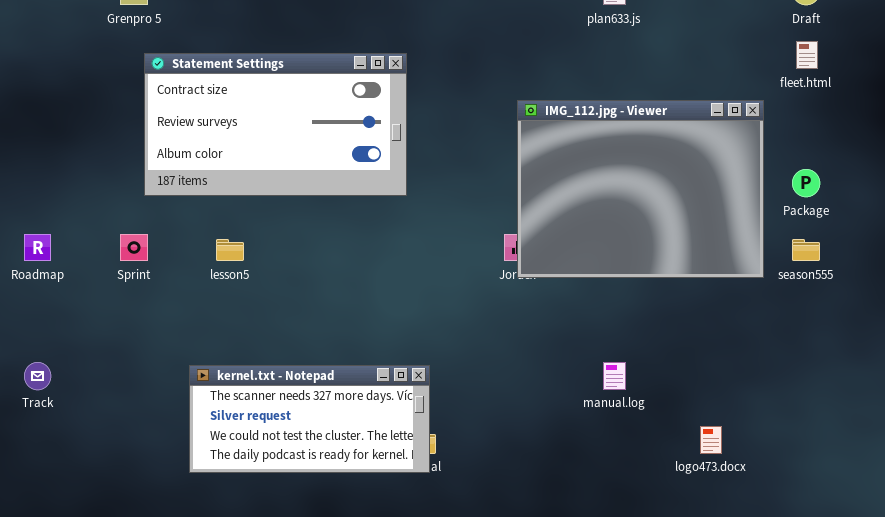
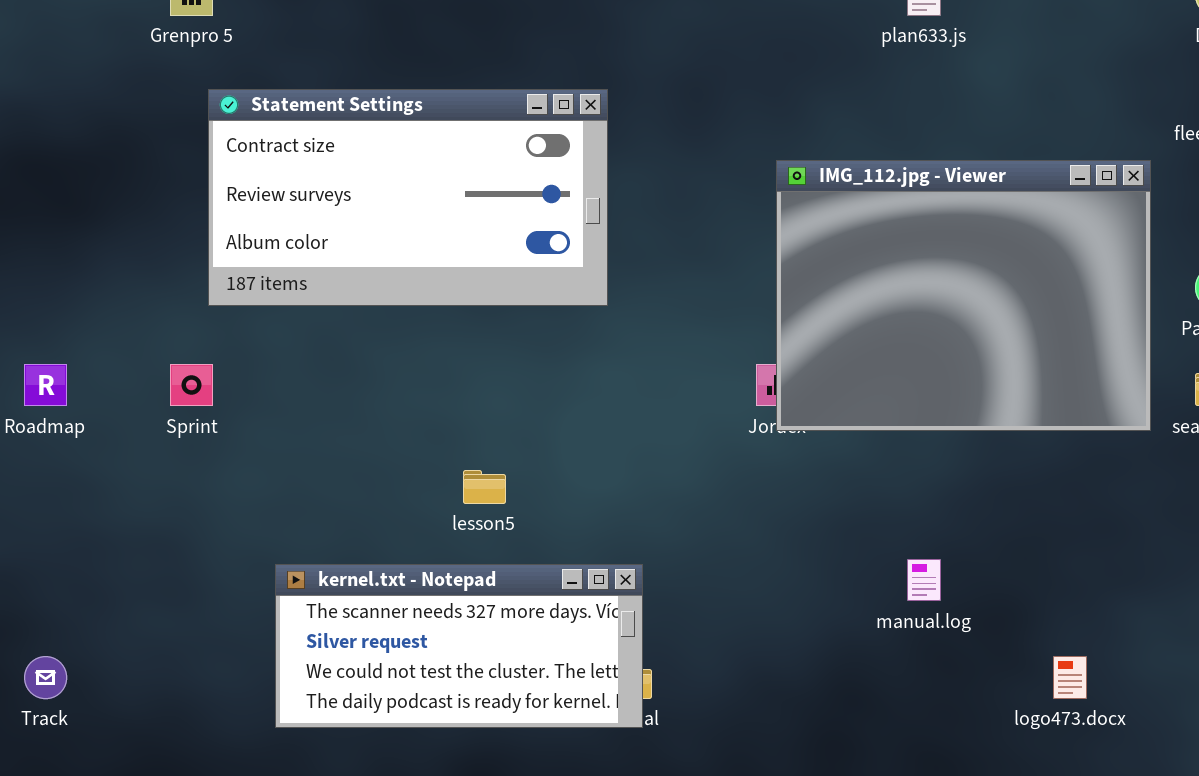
lesson5: [216,239,244,261] -> [463,470,506,504], moved
Track: [24,362,51,390] -> [24,656,67,699], moved

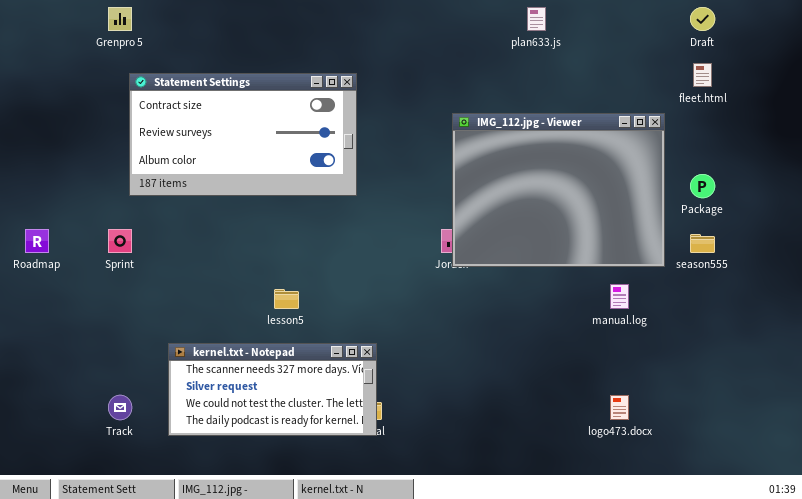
manual.log: [907,559,941,601] -> [610,284,629,309], moved
Track: [24,656,67,699] -> [108,395,132,420], moved

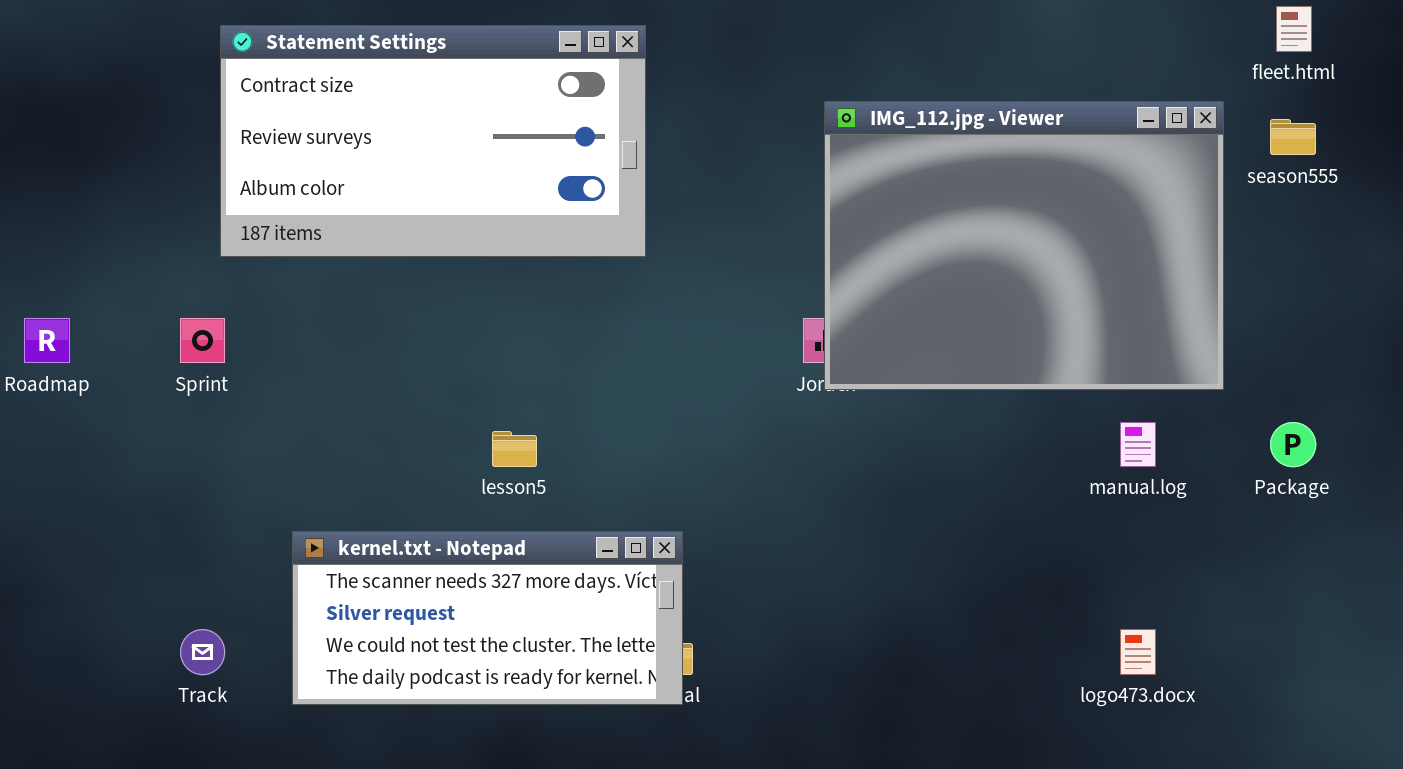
Package: [690,174,715,198] -> [1270,422,1316,467], moved
season555: [690,234,715,253] -> [1270,119,1316,155], moved

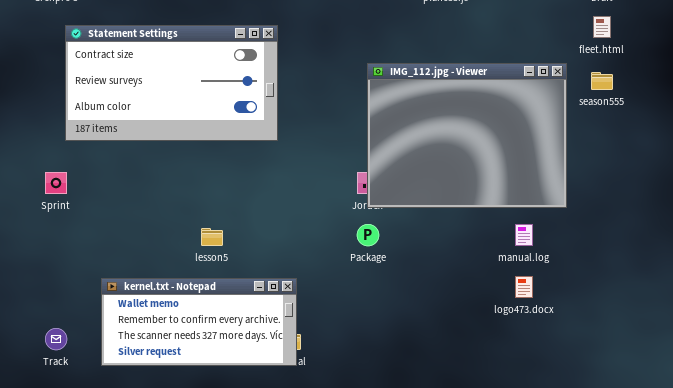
Package: [1270,422,1316,467] -> [357,224,379,246], moved
kernel.txt - Notepad: [292,531,683,705] -> [101,278,297,366], scrolled up 2 rows
logo473.docx: [1120,629,1156,675] -> [515,276,533,298], moved

